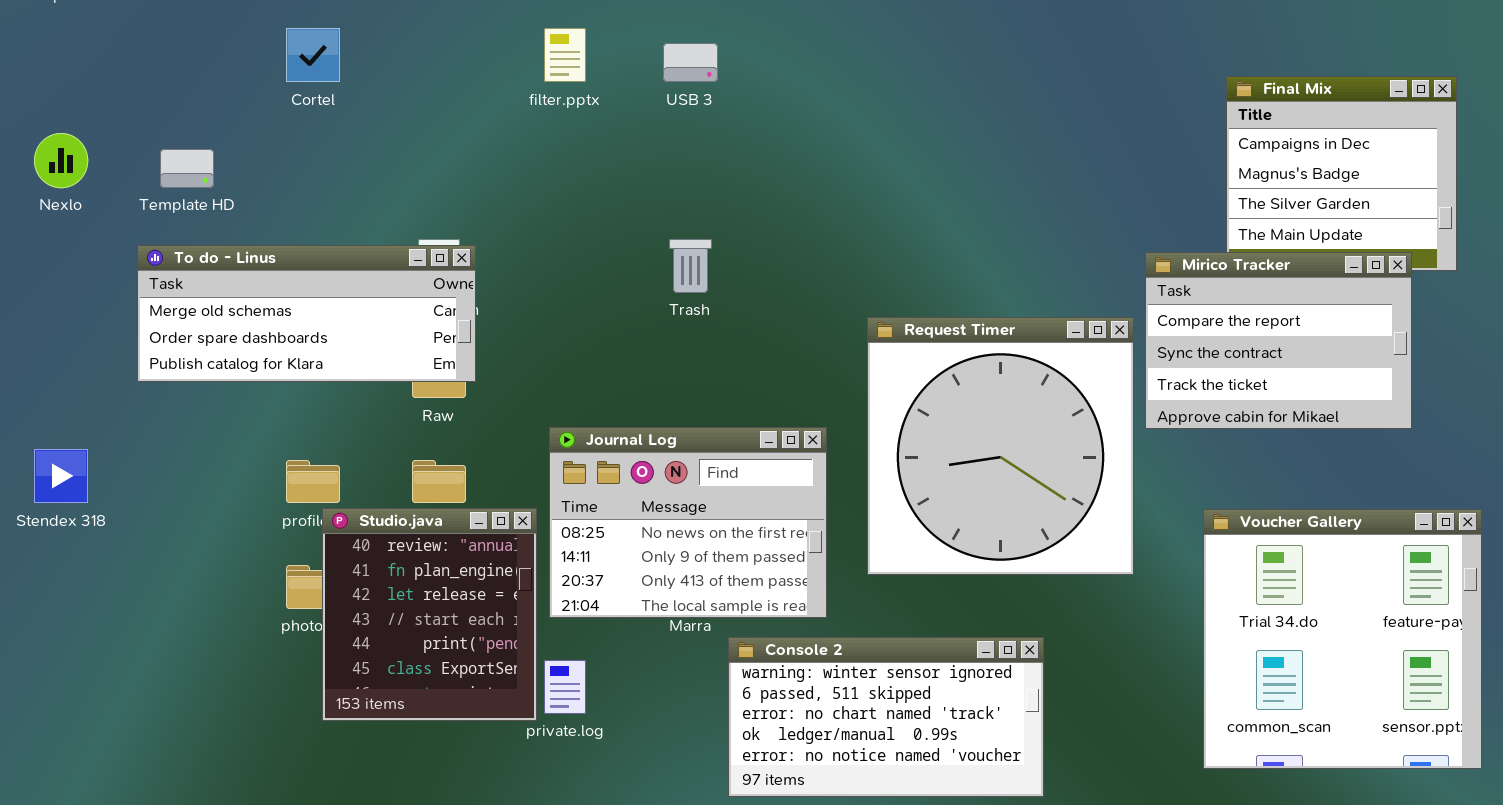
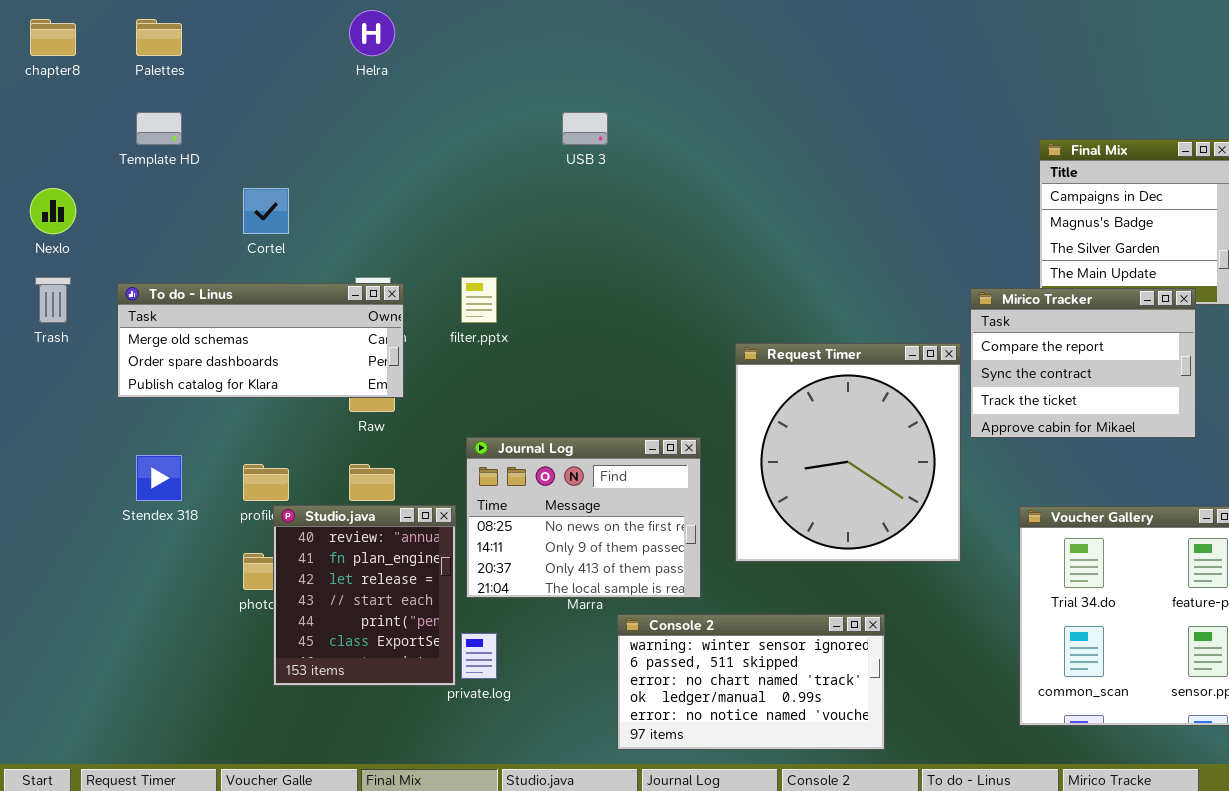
Cortel: [286,28,340,82] -> [243,188,289,234], moved
filter.pptx: [544,28,586,82] -> [461,277,497,323], moved
Template HD: [160,149,214,188] -> [136,112,182,145], moved
Trash: [669,239,712,293] -> [35,277,71,323], moved
Stendex 318: [34,449,88,503] -> [136,455,182,501], moved

